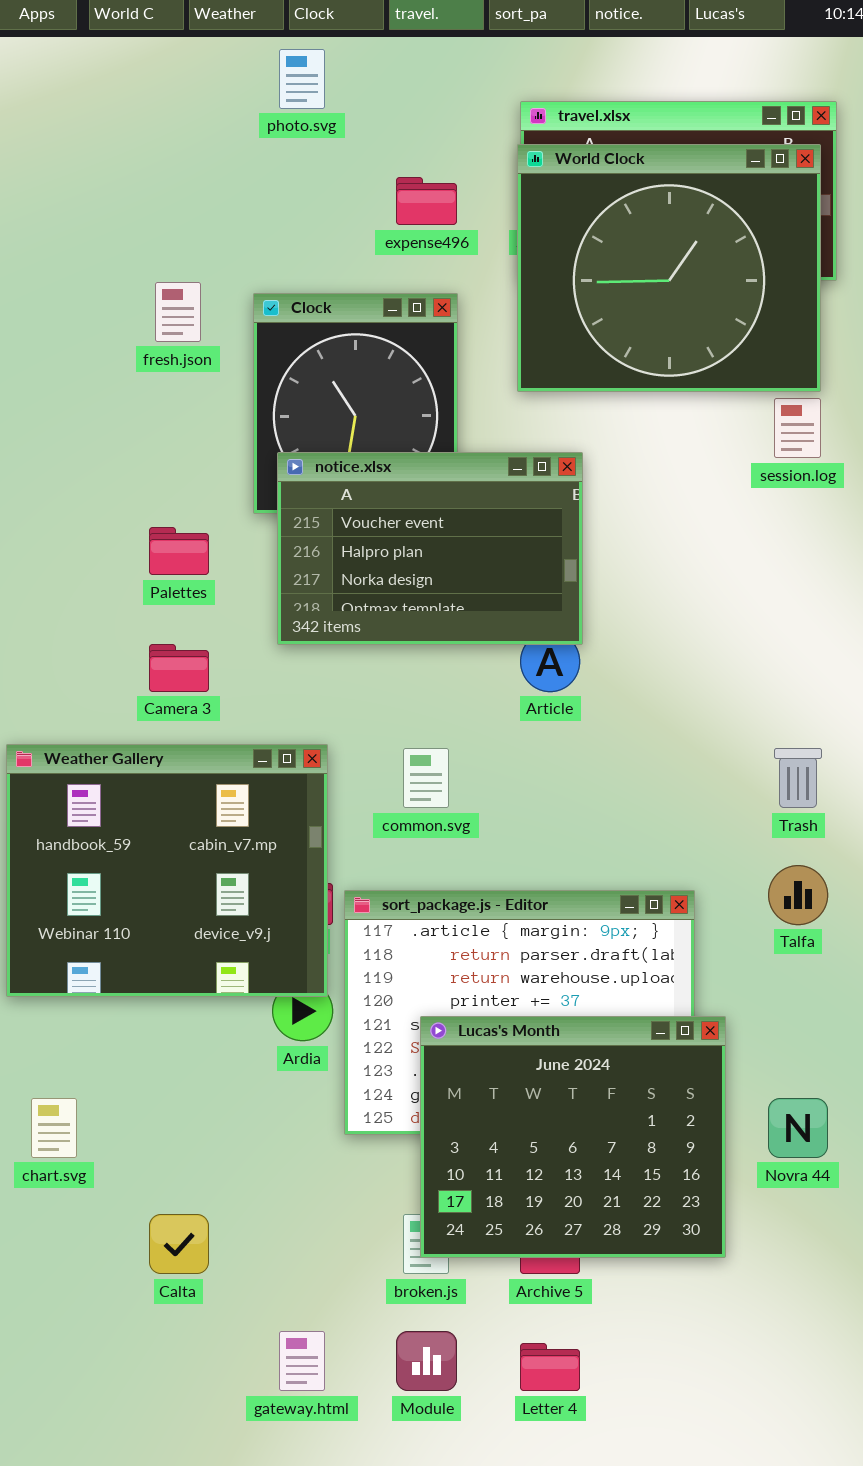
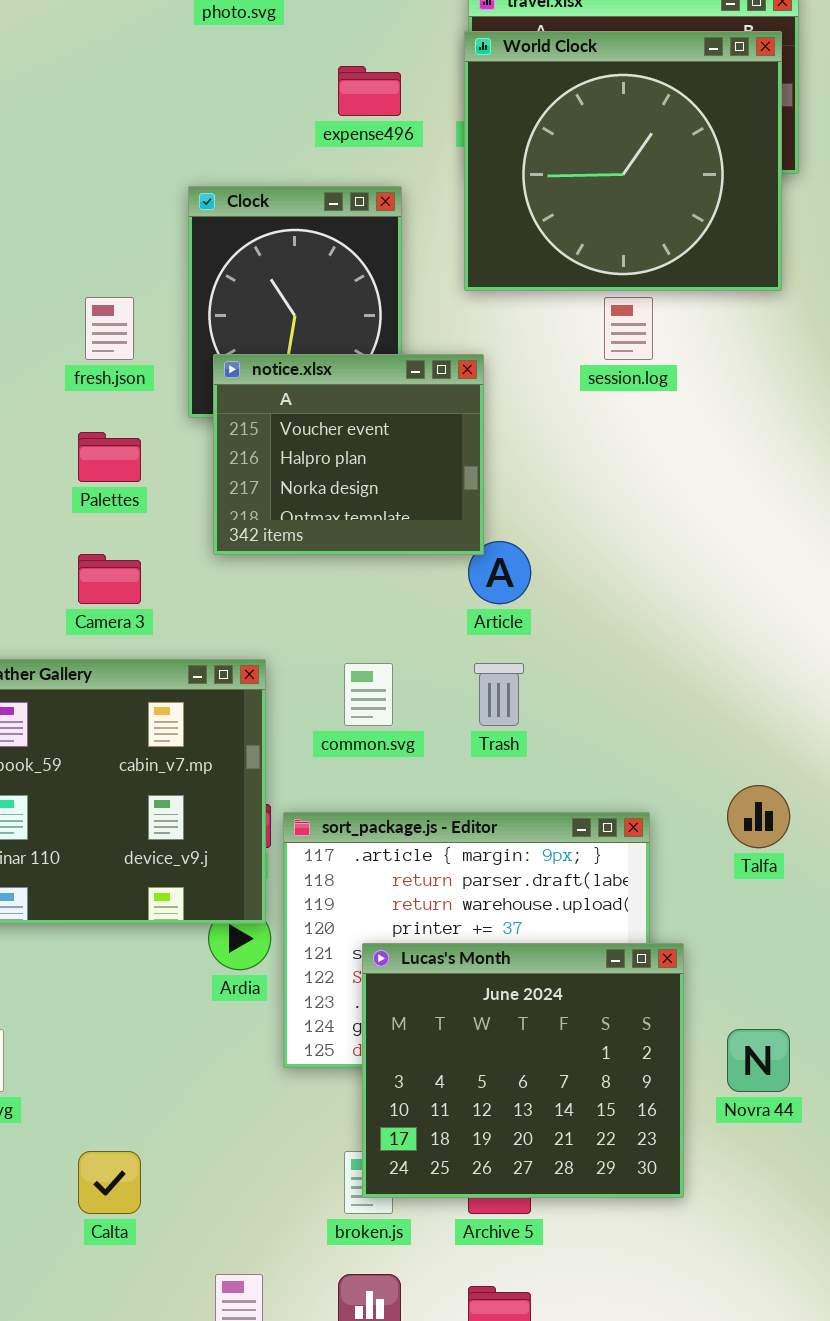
fresh.json: [155,282,201,342] -> [85,297,134,360], moved
session.log: [774,398,821,458] -> [604,297,653,360], moved
notice.xlsx: [277,452,583,645] -> [213,354,484,555], resized
Trash: [774,748,822,808] -> [474,663,524,726], moved

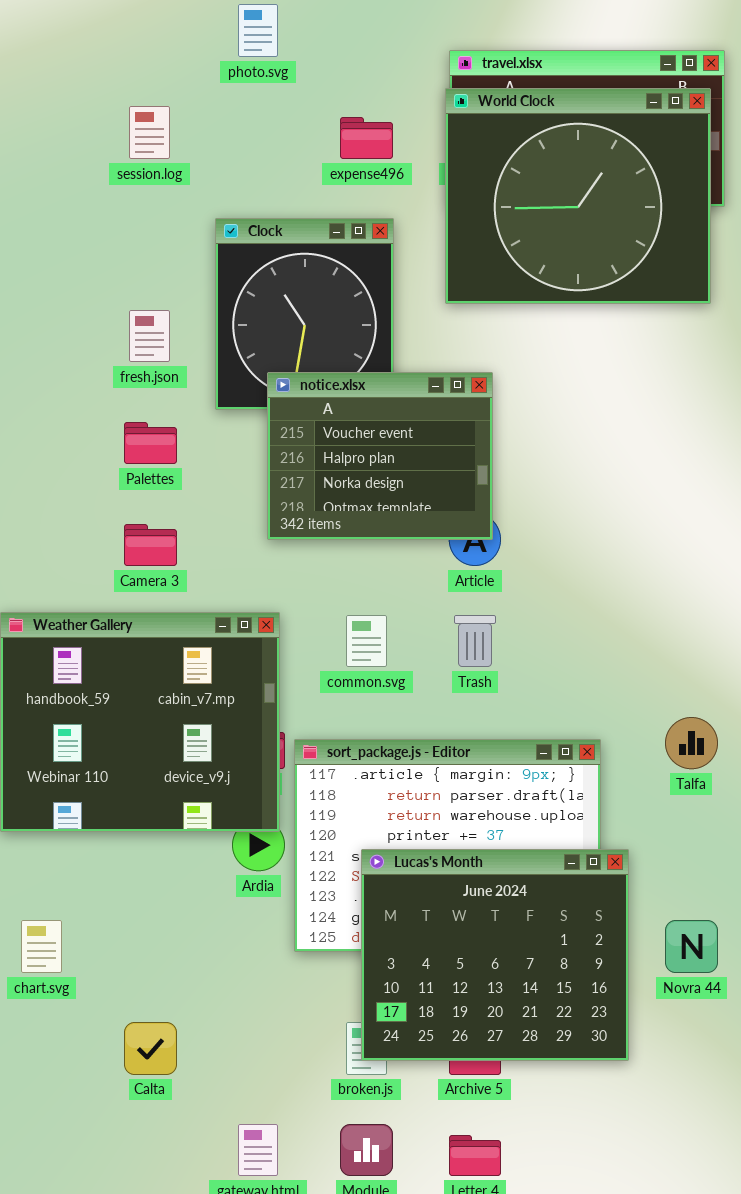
session.log: [604,297,653,360] -> [129,106,170,159], moved
notice.xlsx: [213,354,484,555] -> [267,372,493,540], moved

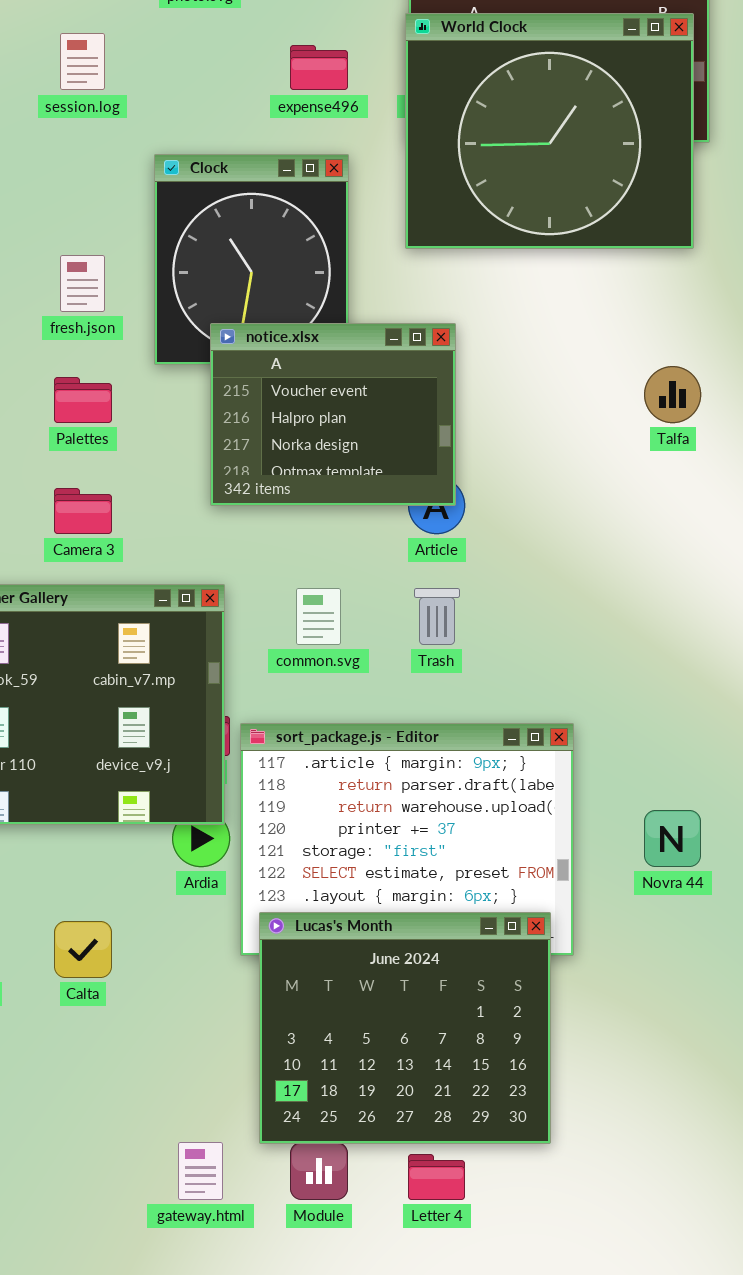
Talfa: [665,717,718,769] -> [644,366,701,423], moved
Lucas's Month: [361,849,629,1061] -> [259,912,551,1144], moved
Novra 44: [665,920,718,973] -> [644,810,701,867], moved
Calta: [124,1022,177,1075] -> [54,921,112,978], moved

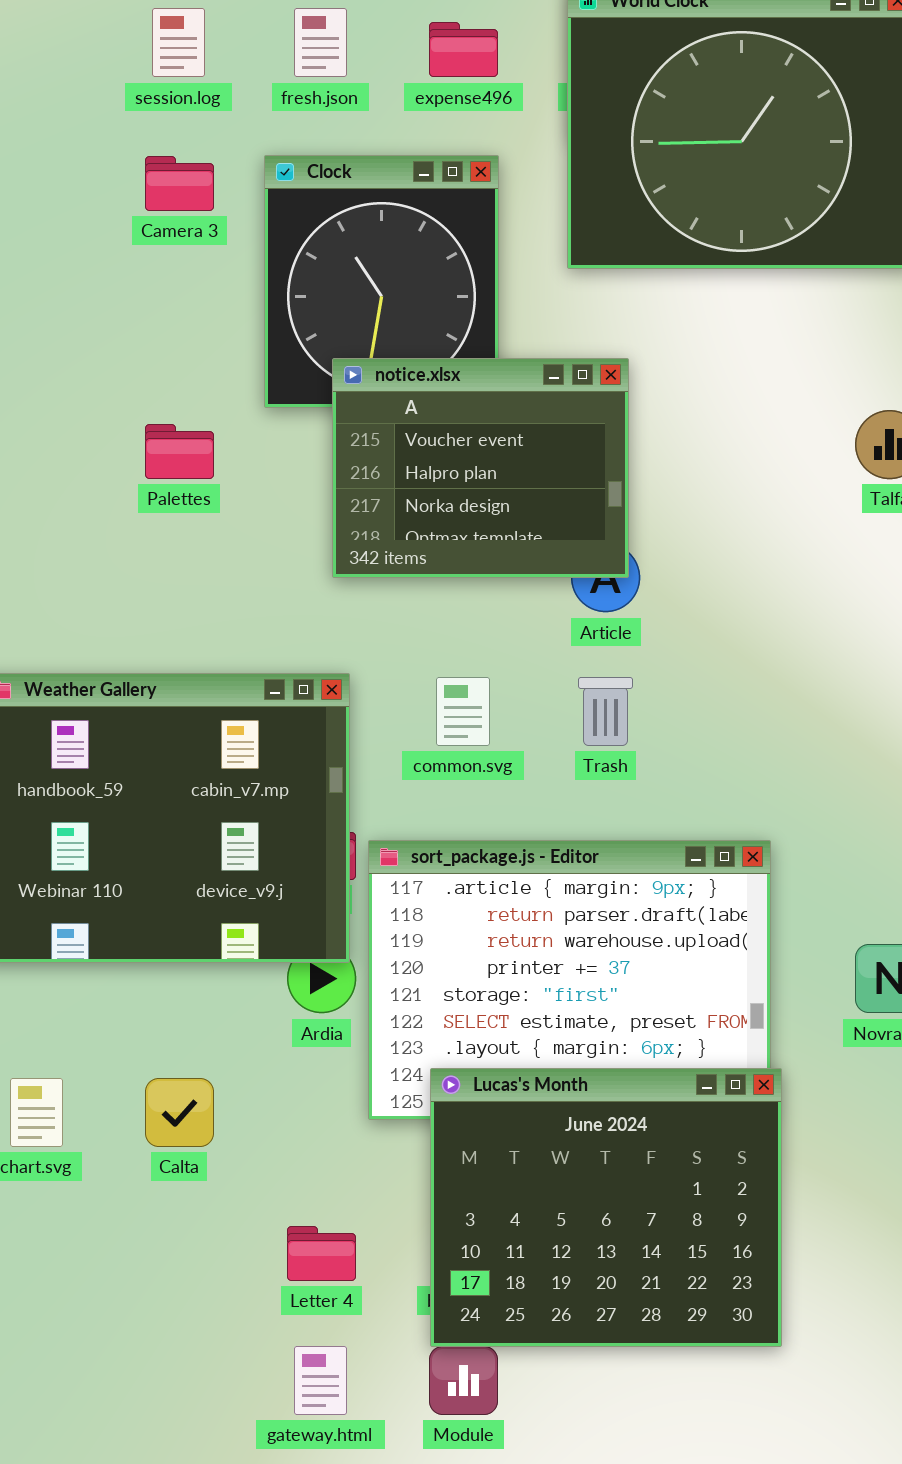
fresh.json: [60,255,105,312] -> [294,8,347,77], moved
Camera 3: [54,488,112,534] -> [145,156,214,211], moved
Lucas's Month: [259,912,551,1144] -> [430,1068,782,1347], moved
Letter 4: [408,1154,465,1200] -> [287,1226,356,1281], moved

